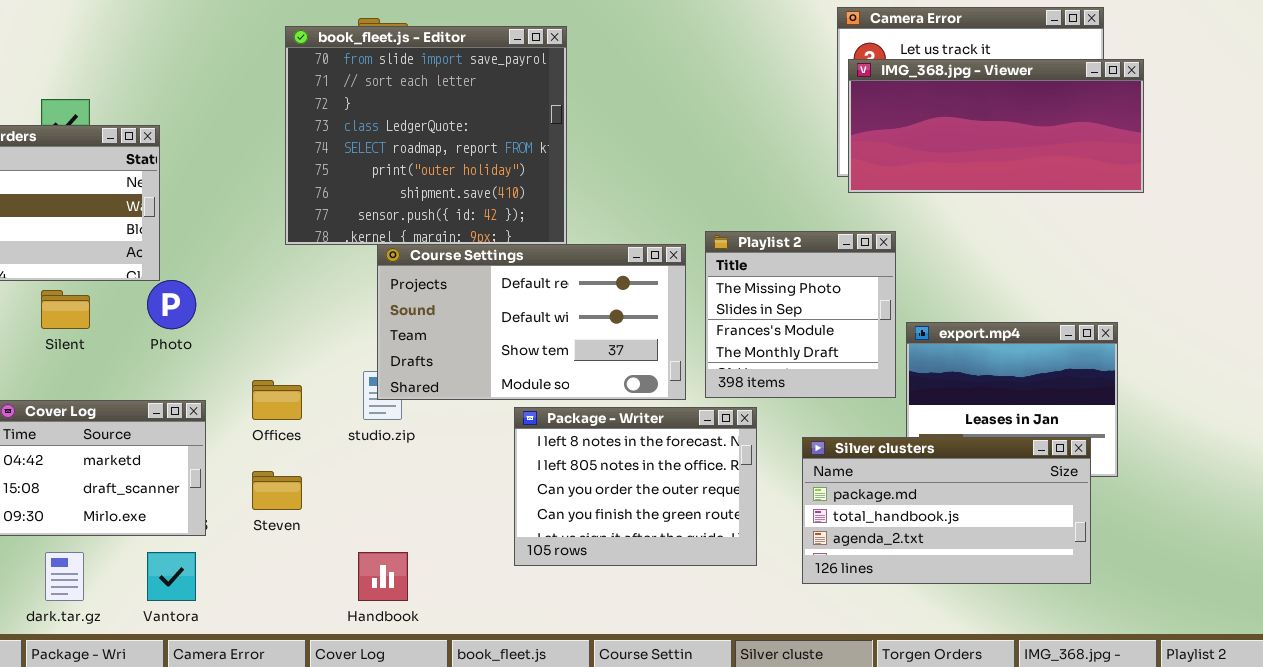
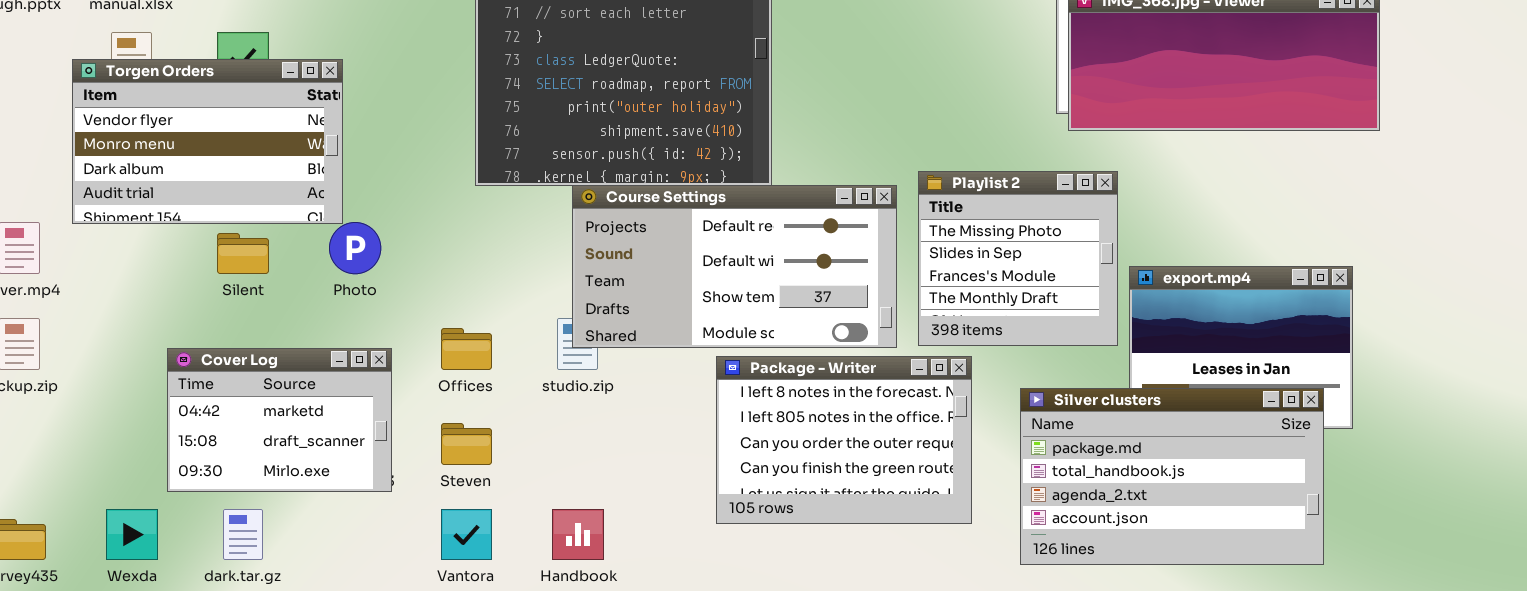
Silver clusters: [802,437,1091,584] -> [1020,388,1324,565], resized
Vantora: [147,552,196,601] -> [441,509,492,560], moved

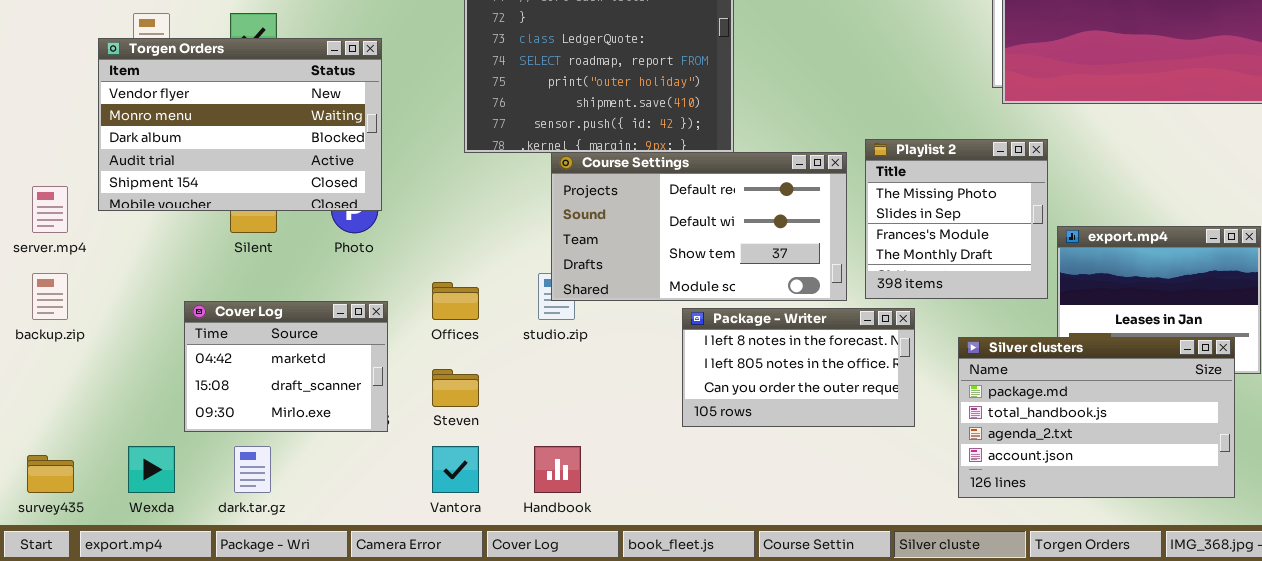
Torgen Orders: [72,59,343,224] -> [98,38,382,211], resized
Package - Writer: [716,356,972,524] -> [682,308,915,427], resized

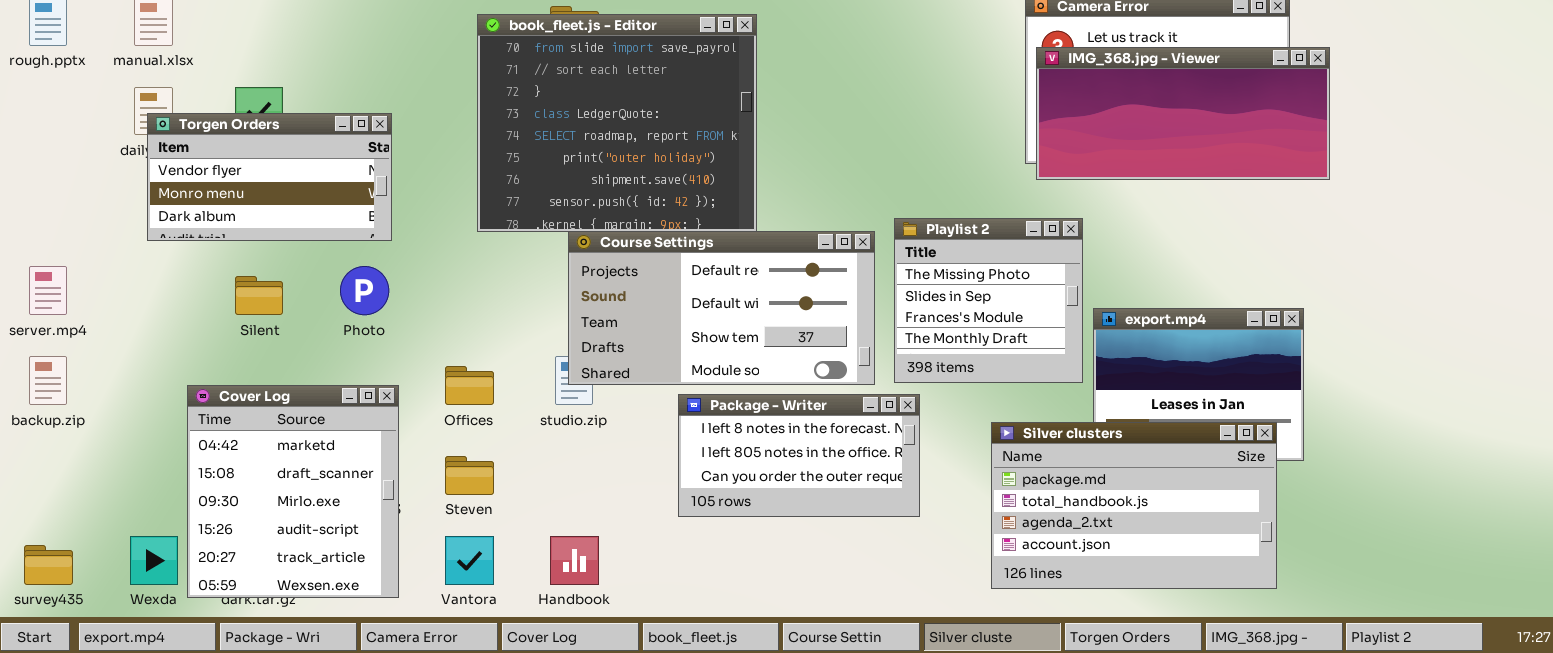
Torgen Orders: [98,38,382,211] -> [147,113,392,241], resized
Cover Log: [184,301,388,432] -> [187,385,399,598], resized
Package - Writer: [682,308,915,427] -> [678,394,920,517], moved

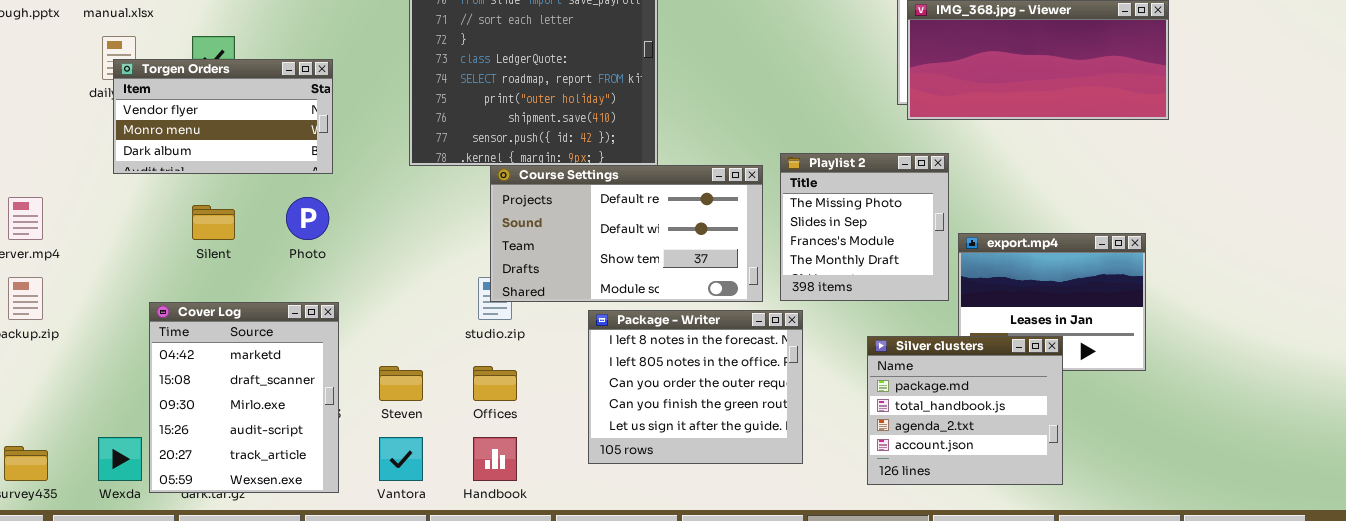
Offices: [445,366,494,405] -> [473,366,517,401], moved
Package - Writer: [678,394,920,517] -> [588,310,803,464], resized
Silver clusters: [991,422,1277,589] -> [867,336,1063,485], resized

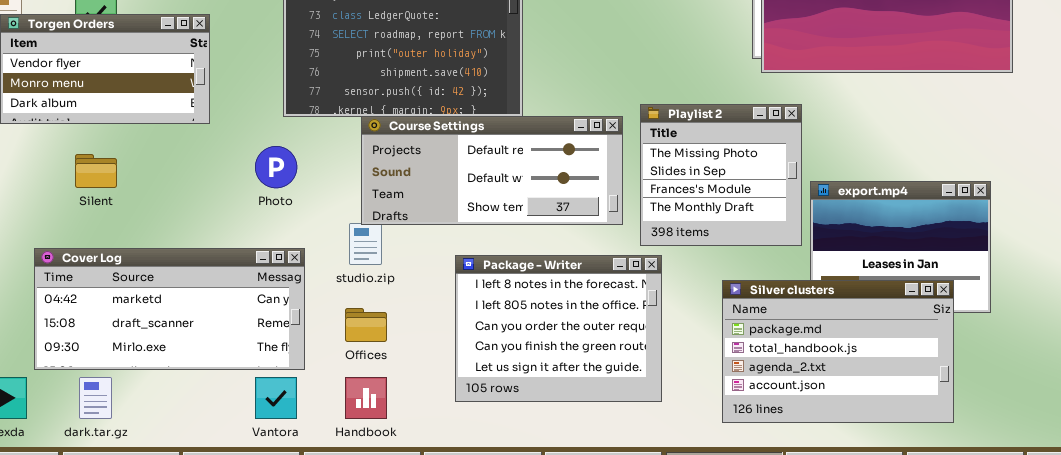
Course Settings: [490,165,763,302] -> [361,116,623,225], resized
Photo: [286,197,329,240] -> [255,146,297,188], moved
Cover Log: [149,302,339,493] -> [34,248,305,370], resized
Silver clusters: [867,336,1063,485] -> [722,280,954,423], resized

